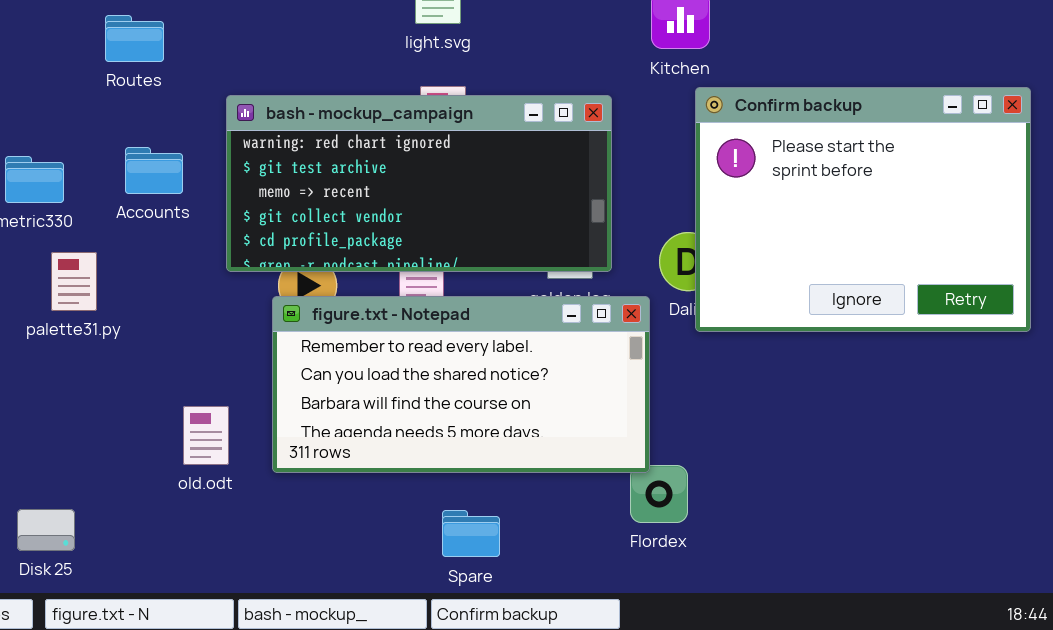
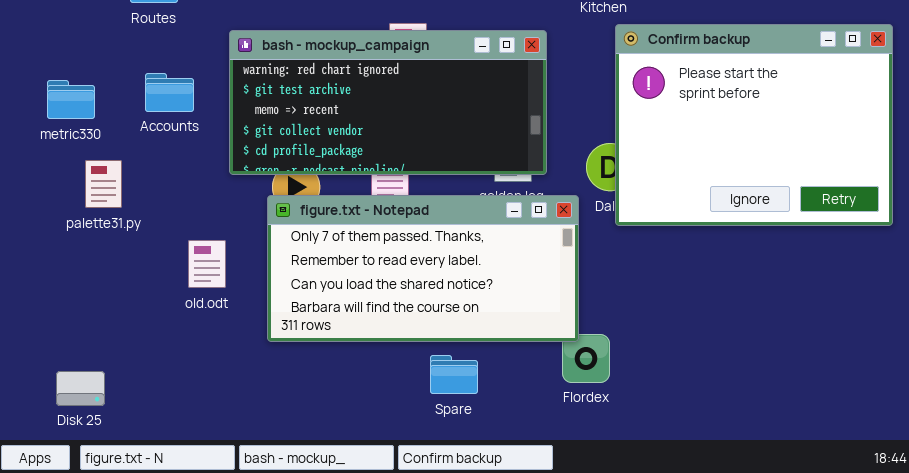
figure.txt - Notepad: [272,296,650,473] -> [267,195,579,342], scrolled up 1 row
old.odt: [183,406,229,465] -> [188,240,226,288], moved
Spare: [442,510,500,557] -> [430,355,478,394], moved

